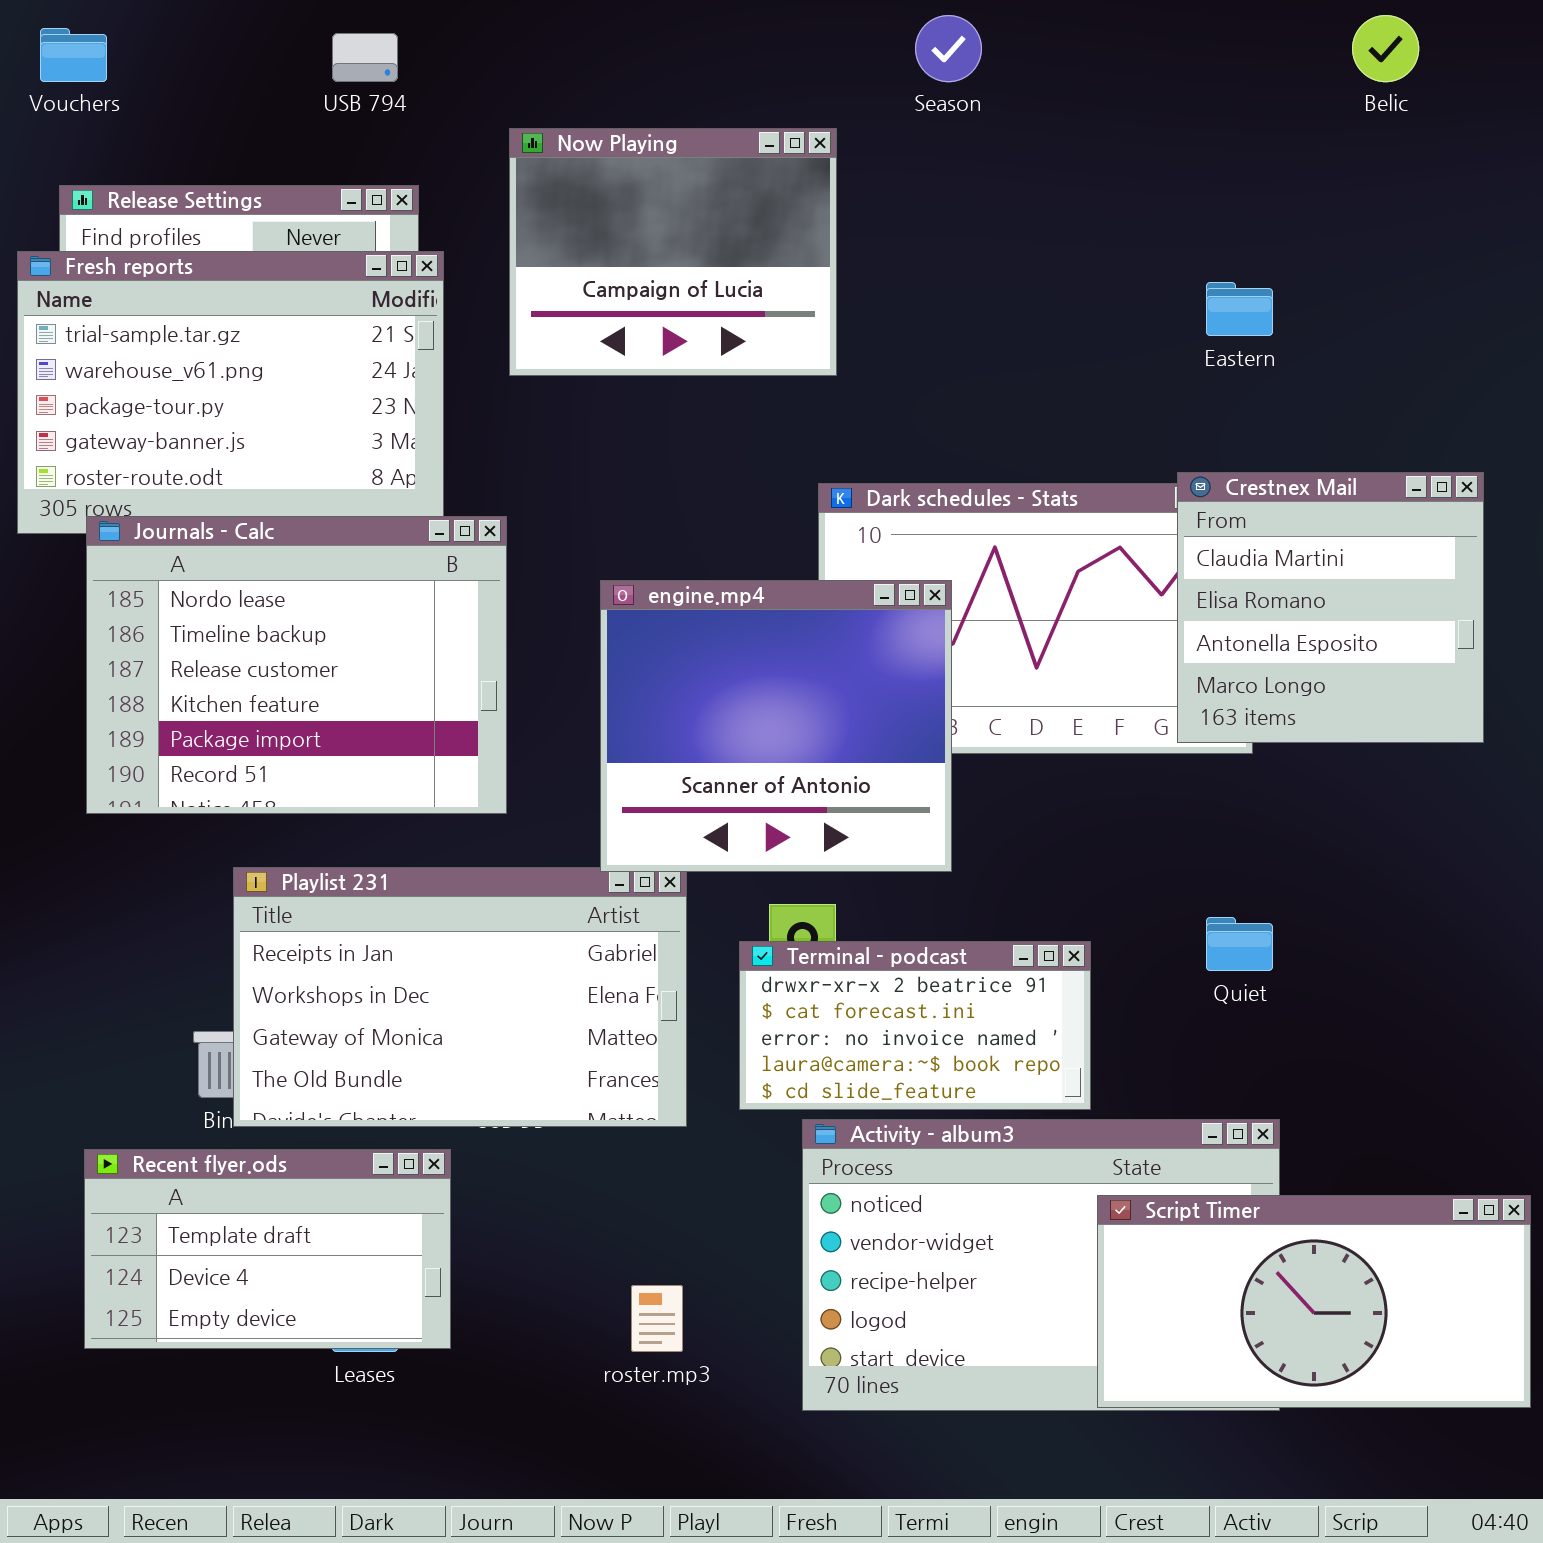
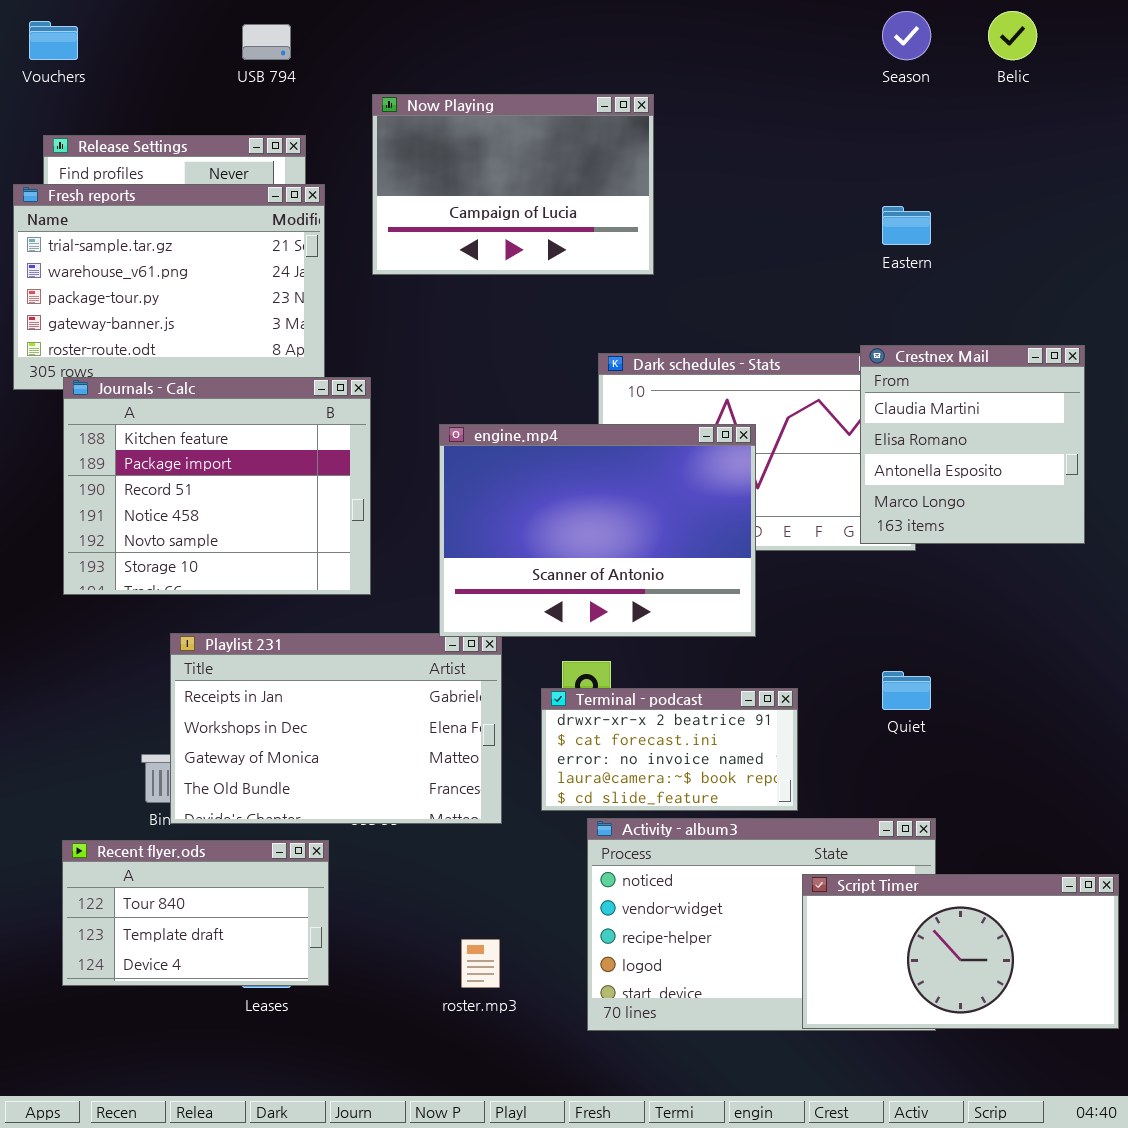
Season: [915,15,982,82] -> [882,11,931,60], moved
Now Playing: [509,128,837,376] -> [372,94,654,275], resized
Journals - Calc: [86,516,507,814] -> [63,377,371,595], scrolled down 3 rows
engine.mp4: [600,580,952,872] -> [439,424,756,637], resized
Recent flyer.ods: [84,1149,451,1349] -> [62,840,329,986], scrolled up 1 row

